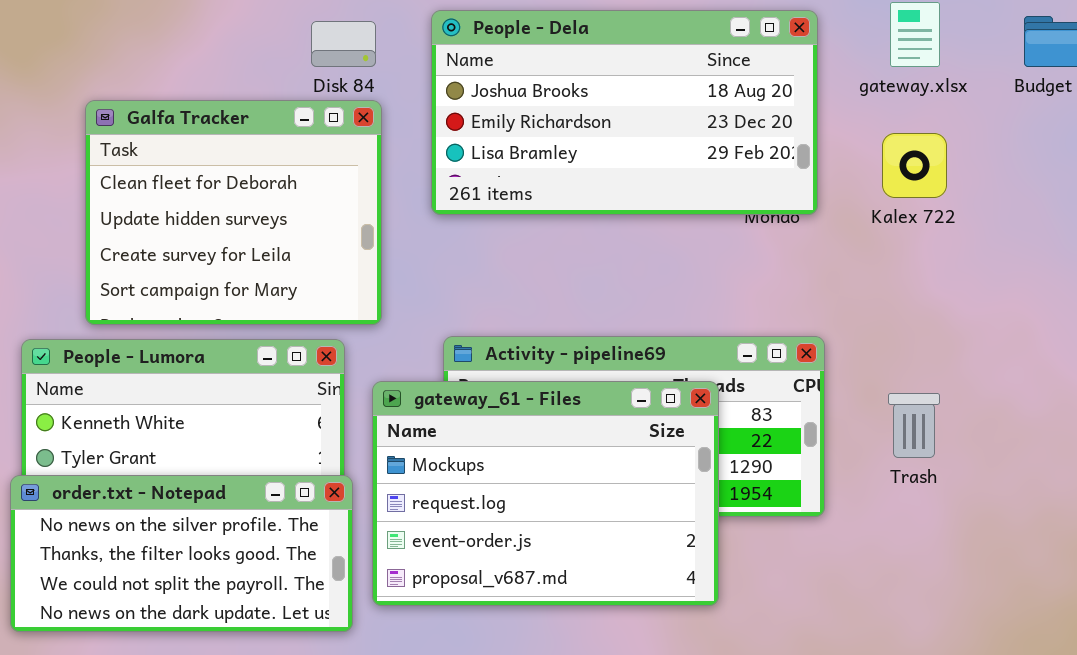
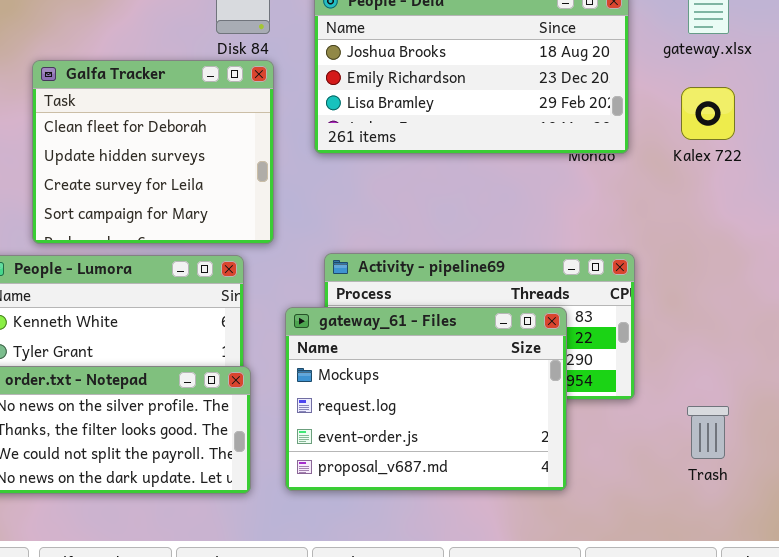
gateway_61 - Files: [372,381,719,606] -> [285,307,567,491], moved
Trash: [888,393,940,458] -> [687,406,729,459], moved

